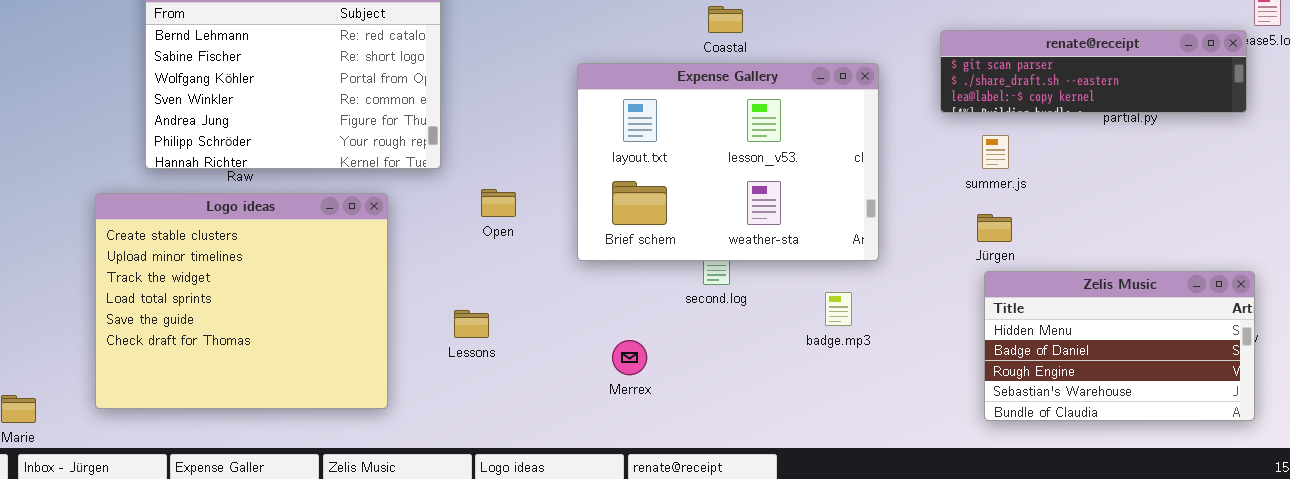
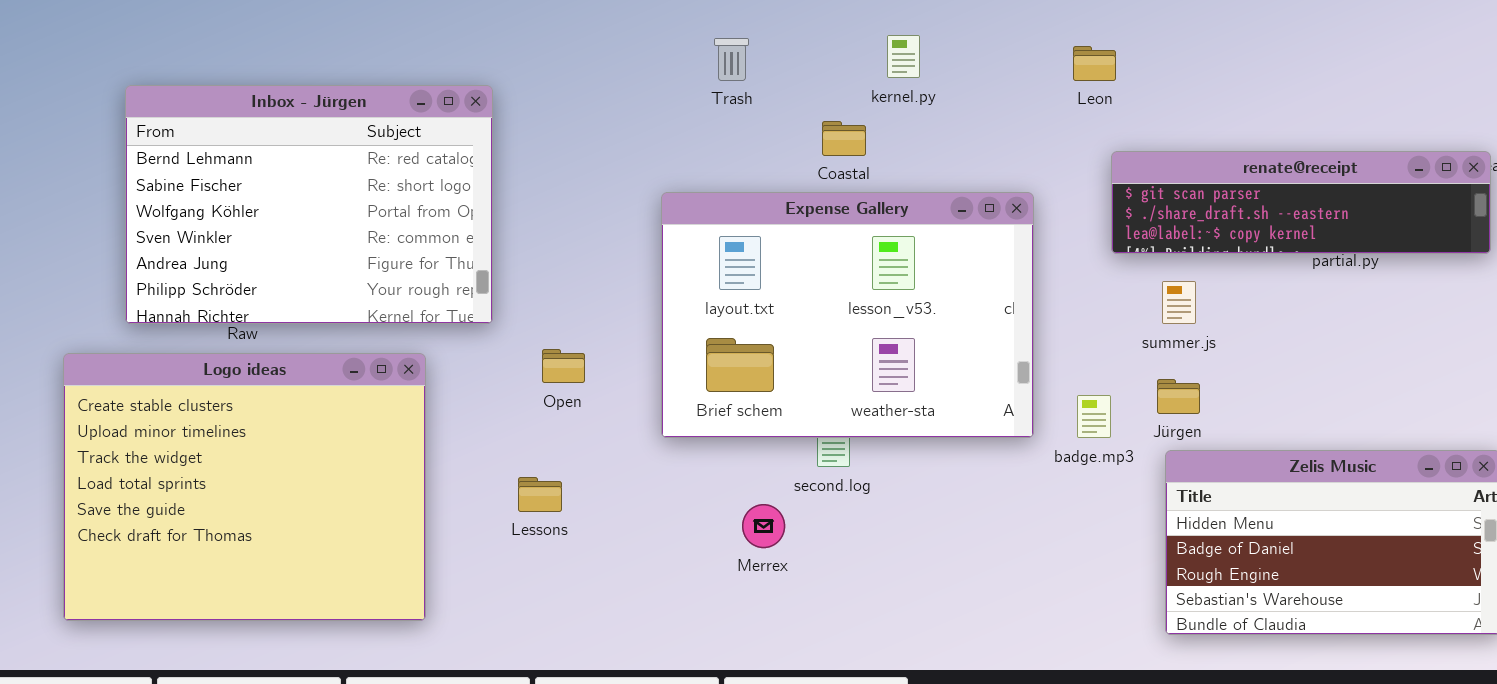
badge.mp3: [825,292,852,326] -> [1077,395,1111,438], moved
Lessons: [454,310,489,338] -> [518,477,562,512], moved
Merrex: [612,340,647,375] -> [742,504,785,548], moved

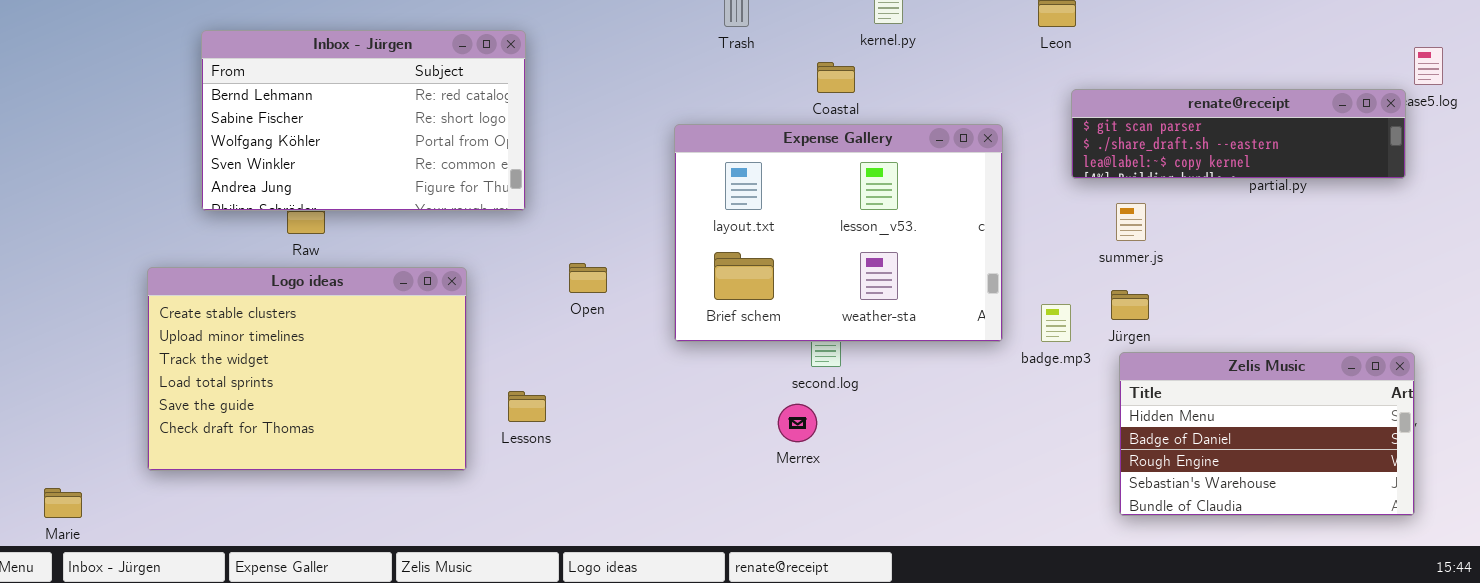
Inbox - Jürgen: [125,85,493,324] -> [201,30,526,211], resized
Logo ideas: [63,353,426,621] -> [147,267,467,471], resized
Lessons: [518,477,562,512] -> [508,391,546,422], moved
Merrex: [742,504,785,548] -> [778,404,817,442], moved

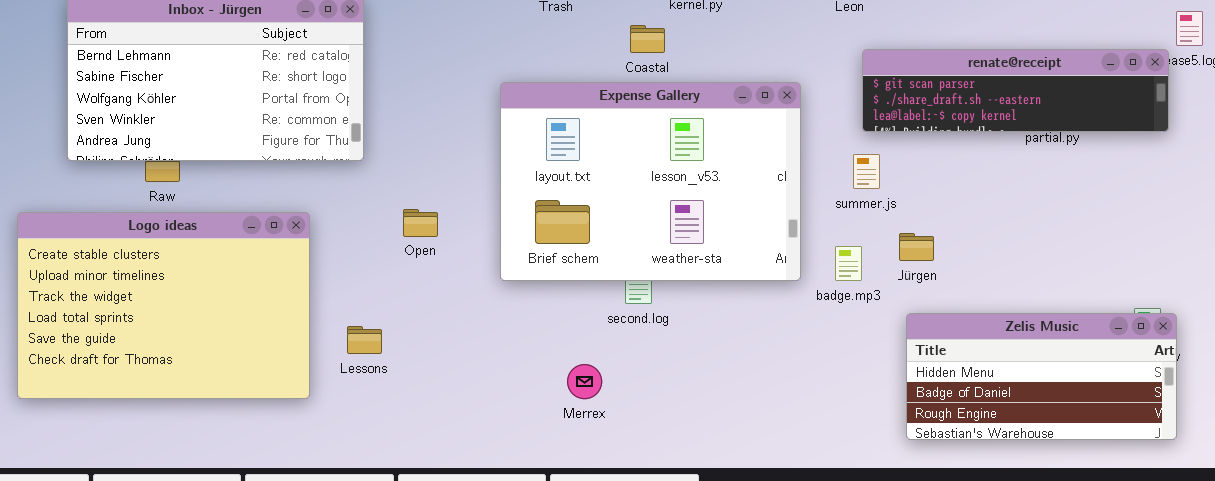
summer.js: [1116,203,1146,241] -> [853,154,880,189], moved
Zelis Music: [1119,352,1415,516] -> [906,313,1177,440], resized
Merrex: [778,404,817,442] -> [567,364,602,399], moved

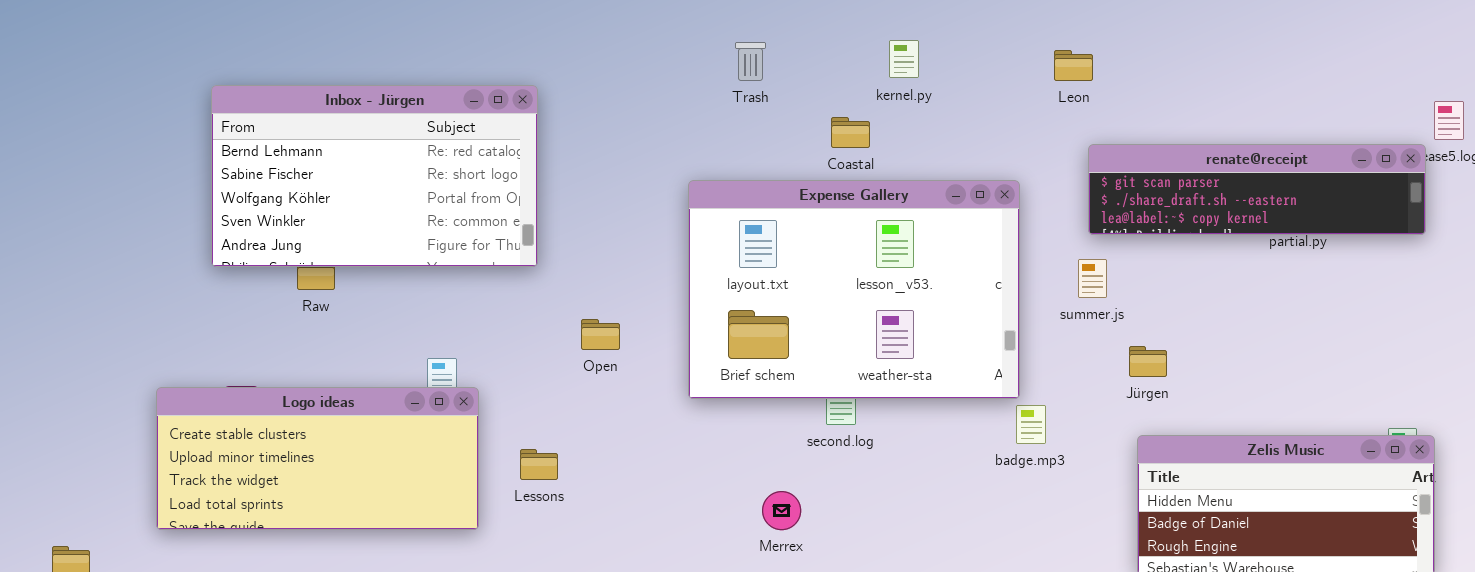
Logo ideas: [17,212,310,399] -> [156,387,479,530], resized
badge.mp3: [835,246,862,281] -> [1016,405,1046,444], moved

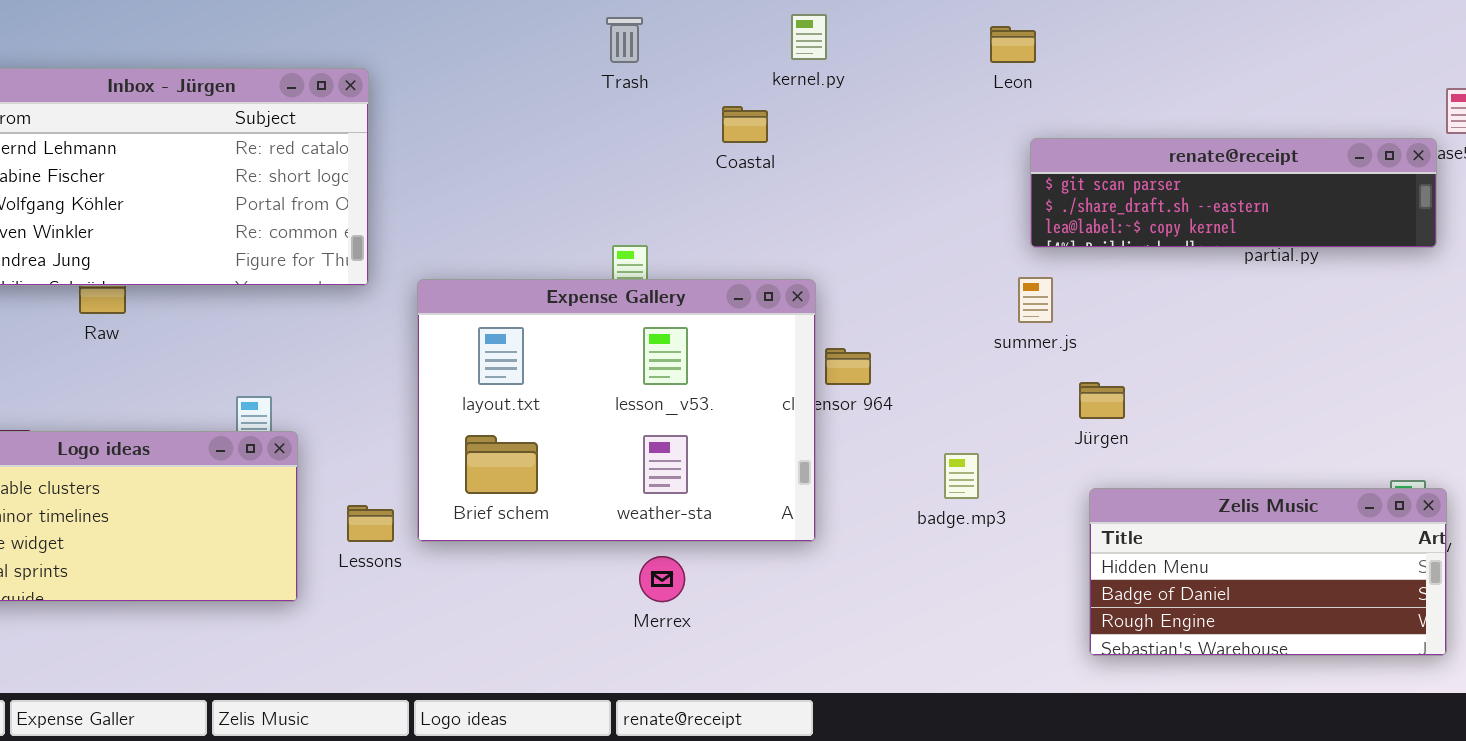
Expense Gallery: [688,180,1020,399] -> [417,279,816,542], moved

